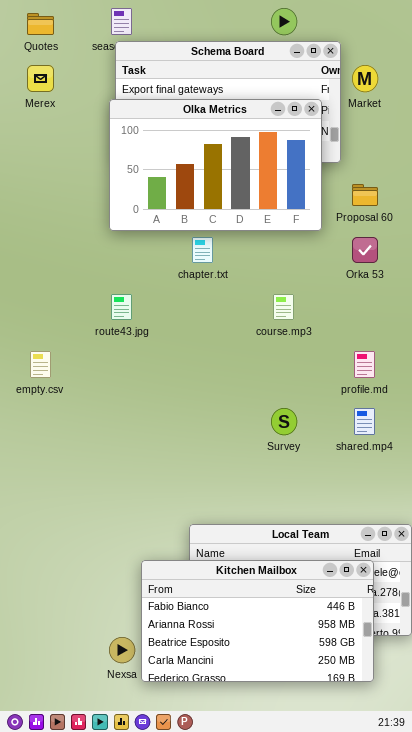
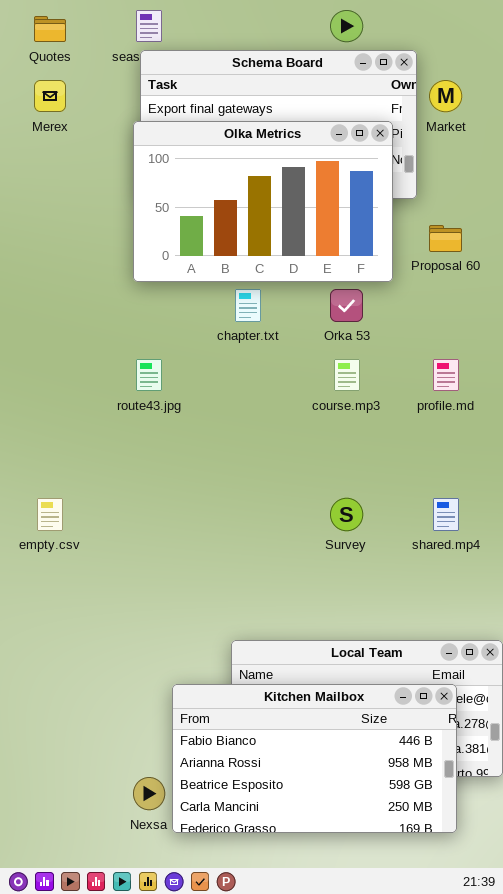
Orka 53: [352,237,378,263] -> [330,289,363,322], moved
empty.csv: [30,351,51,378] -> [37,498,63,531], moved
profile.md: [354,351,375,378] -> [433,359,459,391], moved

